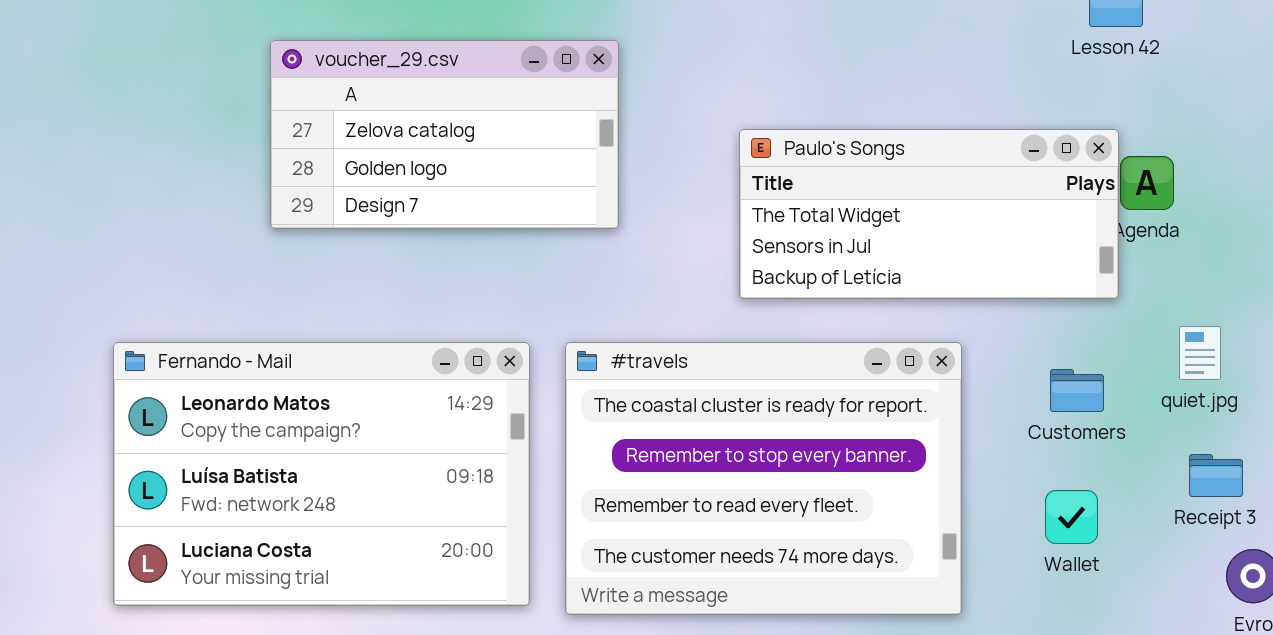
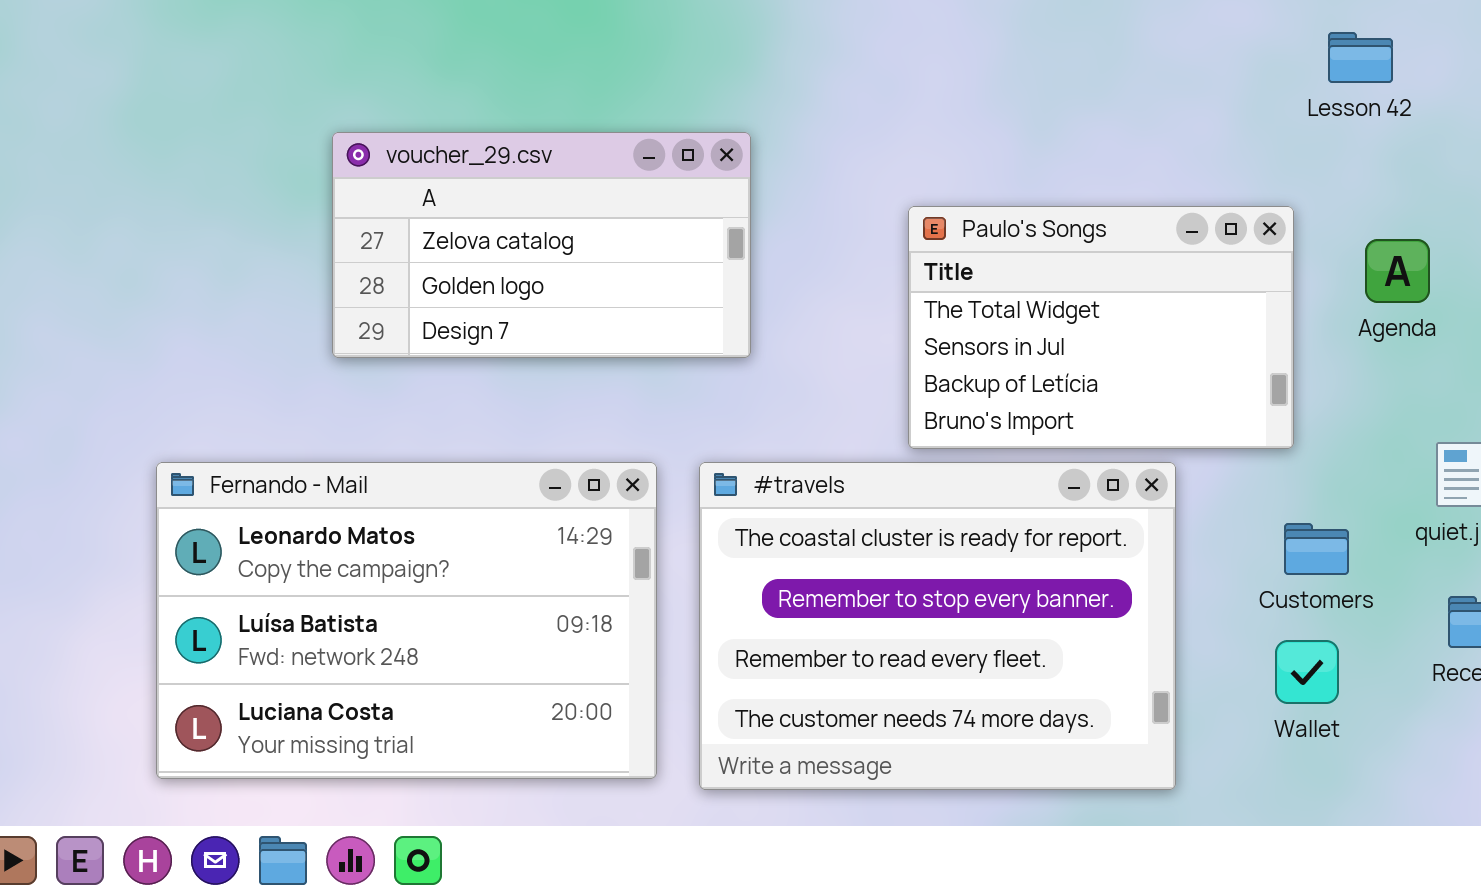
voucher_29.csv: [270,40,619,229] -> [332,132,751,358], moved
Paulo's Songs: [739,129,1119,299] -> [908,206,1294,449], resized
Customers: [1050,369,1104,412] -> [1284,523,1349,575], moved

